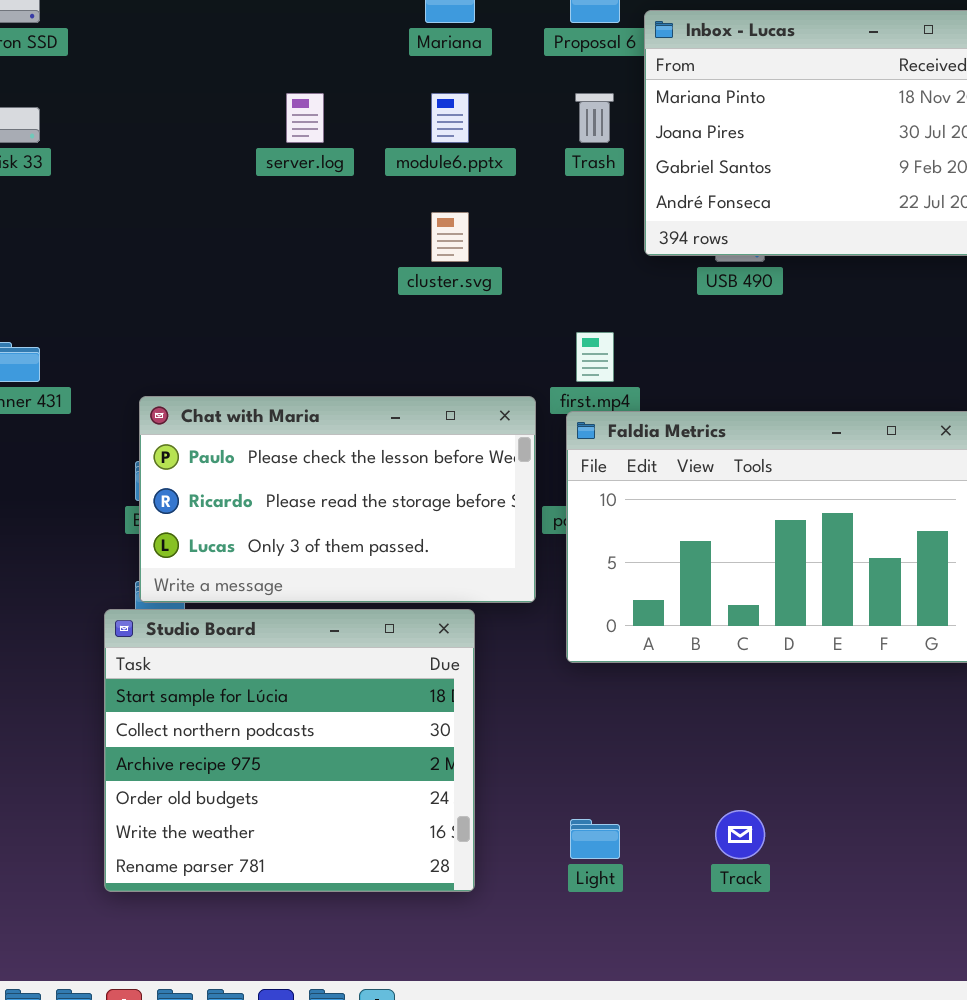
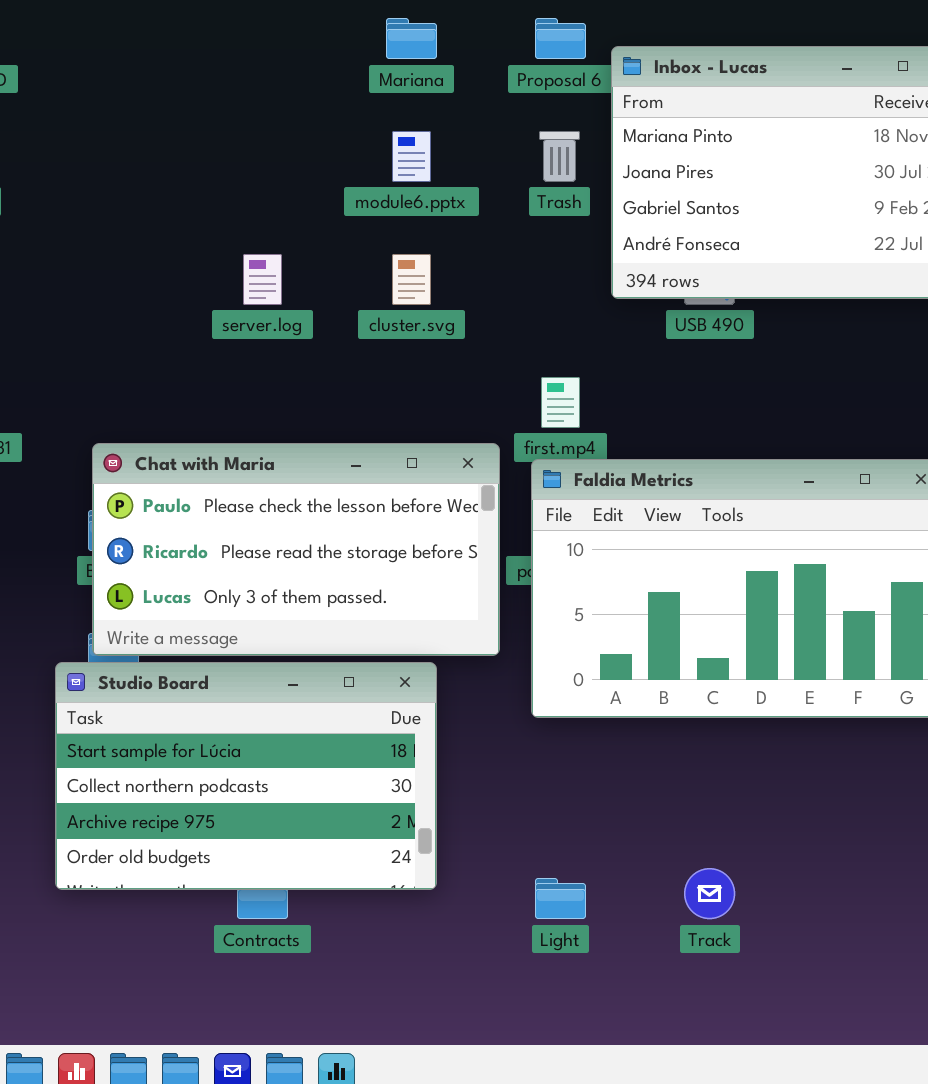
server.log: [286,93,324,143] -> [243,254,282,305], moved
Studio Board: [104,609,475,892] -> [55,662,437,890], resized

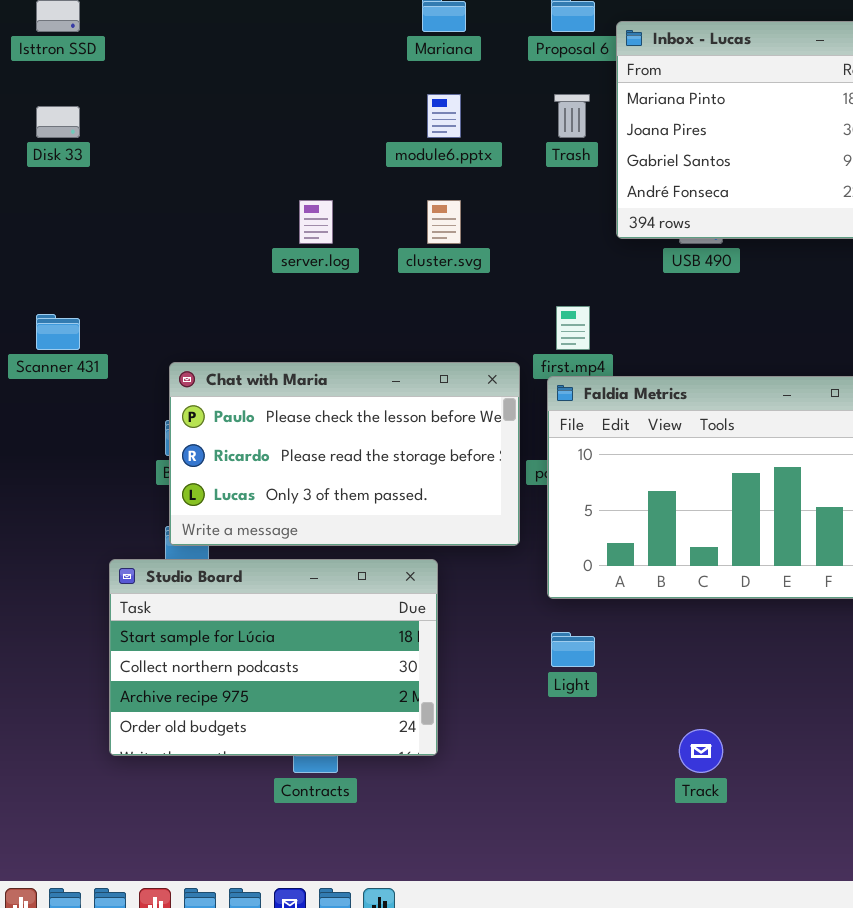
Studio Board: [55,662,437,890] -> [109,559,438,756], moved
Light: [535,878,586,919] -> [551,632,595,667], moved

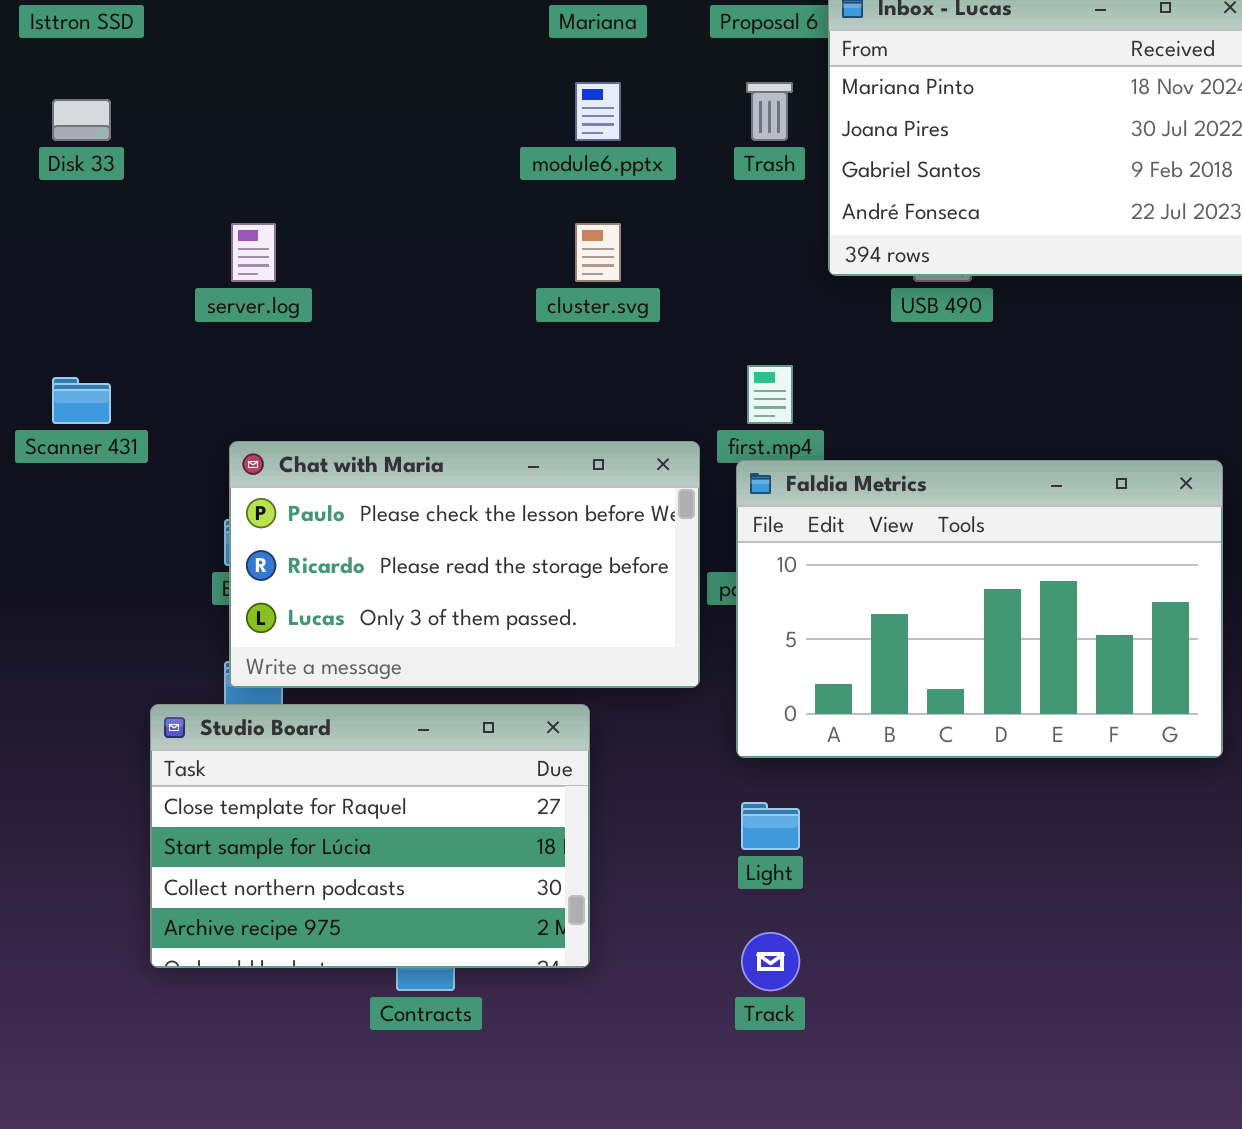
server.log: [299,200,333,244] -> [231,223,276,282], moved
Studio Board: [109,559,438,756] -> [150,704,590,968], scrolled up 1 row
Track: [679,729,723,773] -> [741,932,800,991], moved

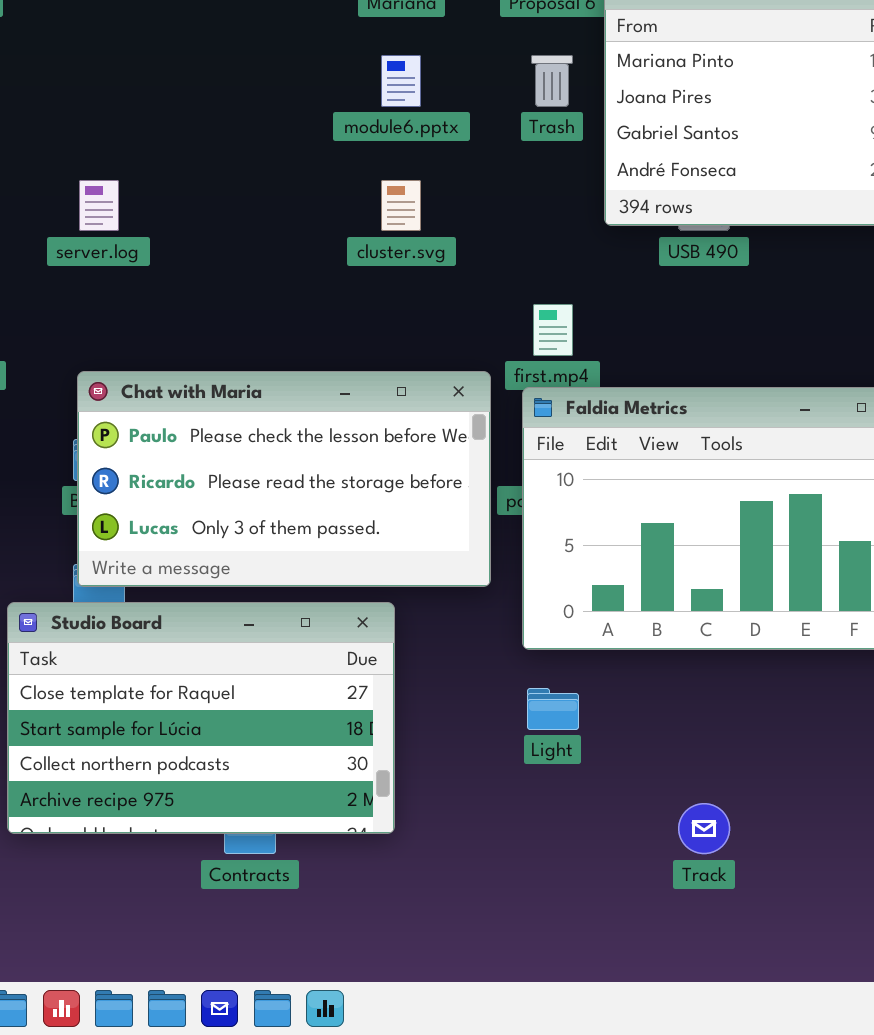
Track: [741,932,800,991] -> [678,803,730,854], moved

